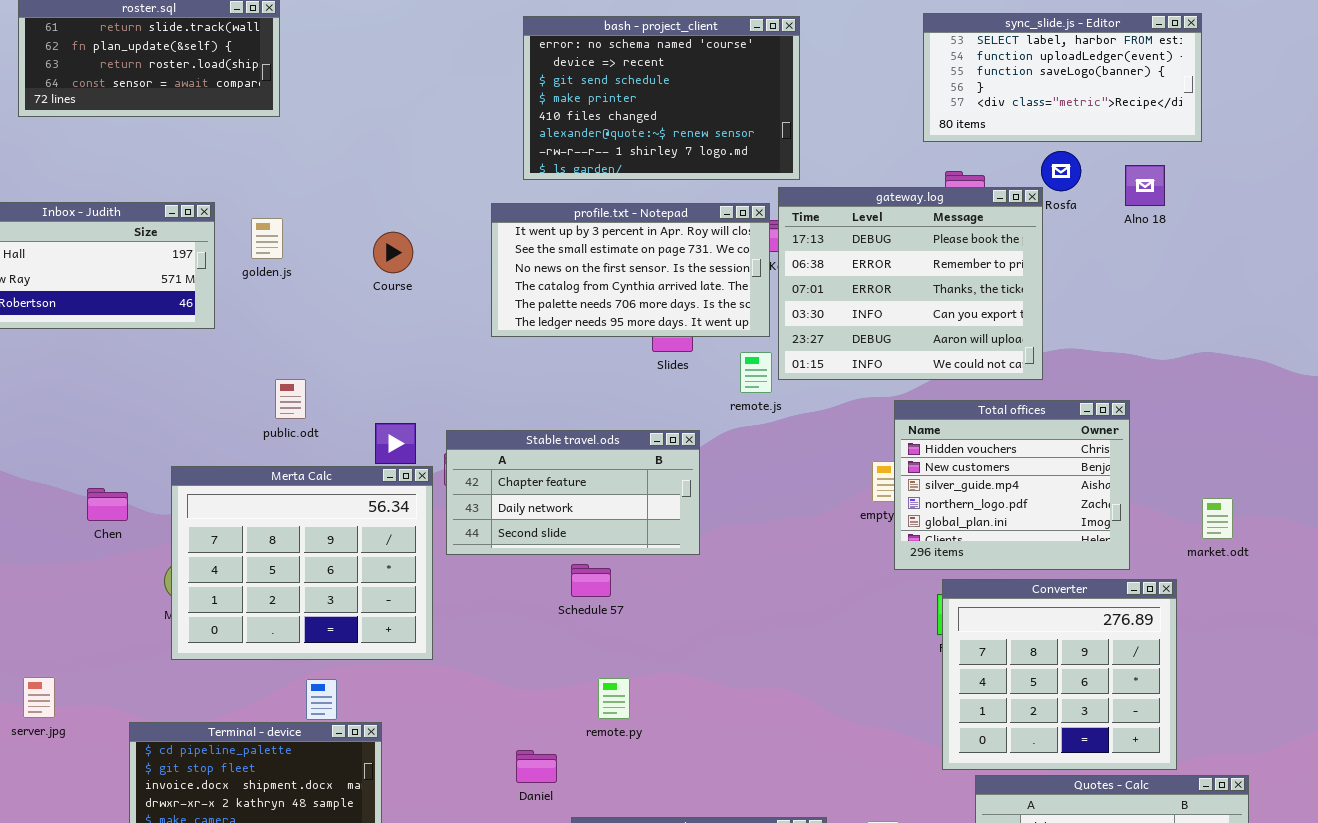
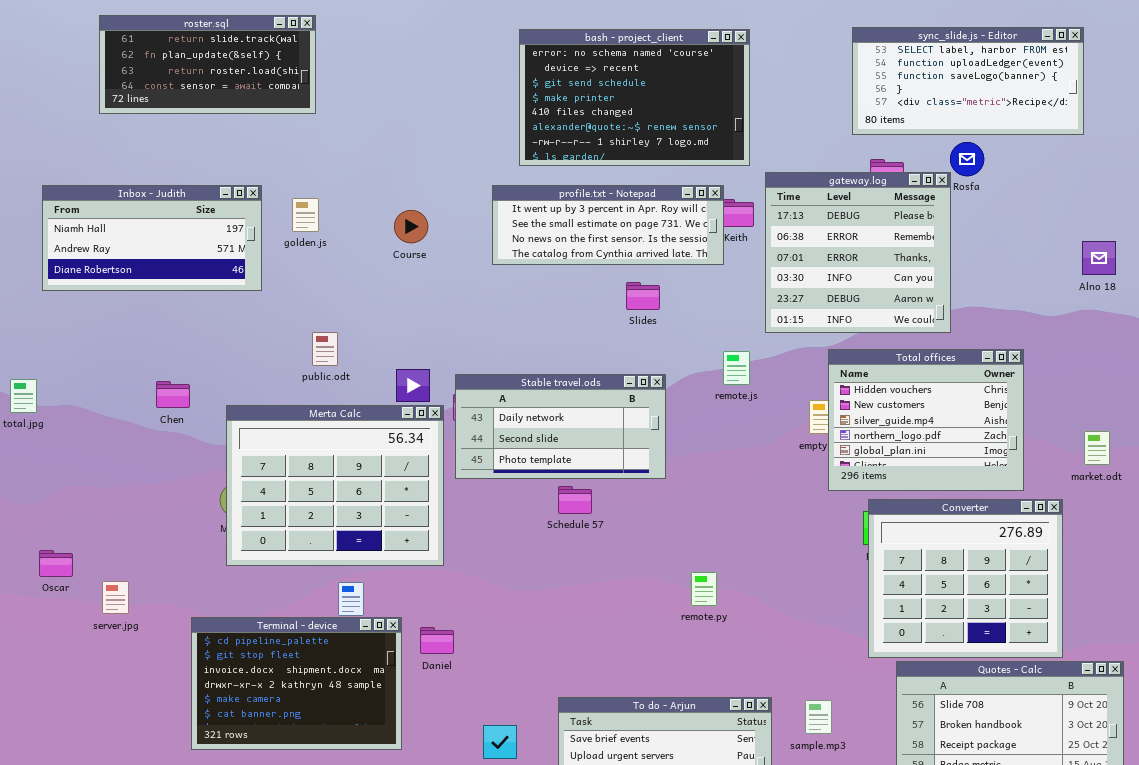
Alno 18: [1125,165,1165,206] -> [1082,241,1116,275], moved
gateway.log: [778,187,1043,380] -> [765,172,951,333], resized
profile.txt - Notepad: [491,203,770,337] -> [492,185,724,265], resized
remote.js: [740,352,772,393] -> [723,351,750,385], moved
Stable travel.ods: [446,430,700,555] -> [455,374,666,479], scrolled down 1 row
Chen: [87,488,128,521] -> [156,381,190,408], moved
remote.py: [598,678,630,719] -> [691,572,717,606], moved
Daniel: [516,750,557,783] -> [420,627,454,654], moved

